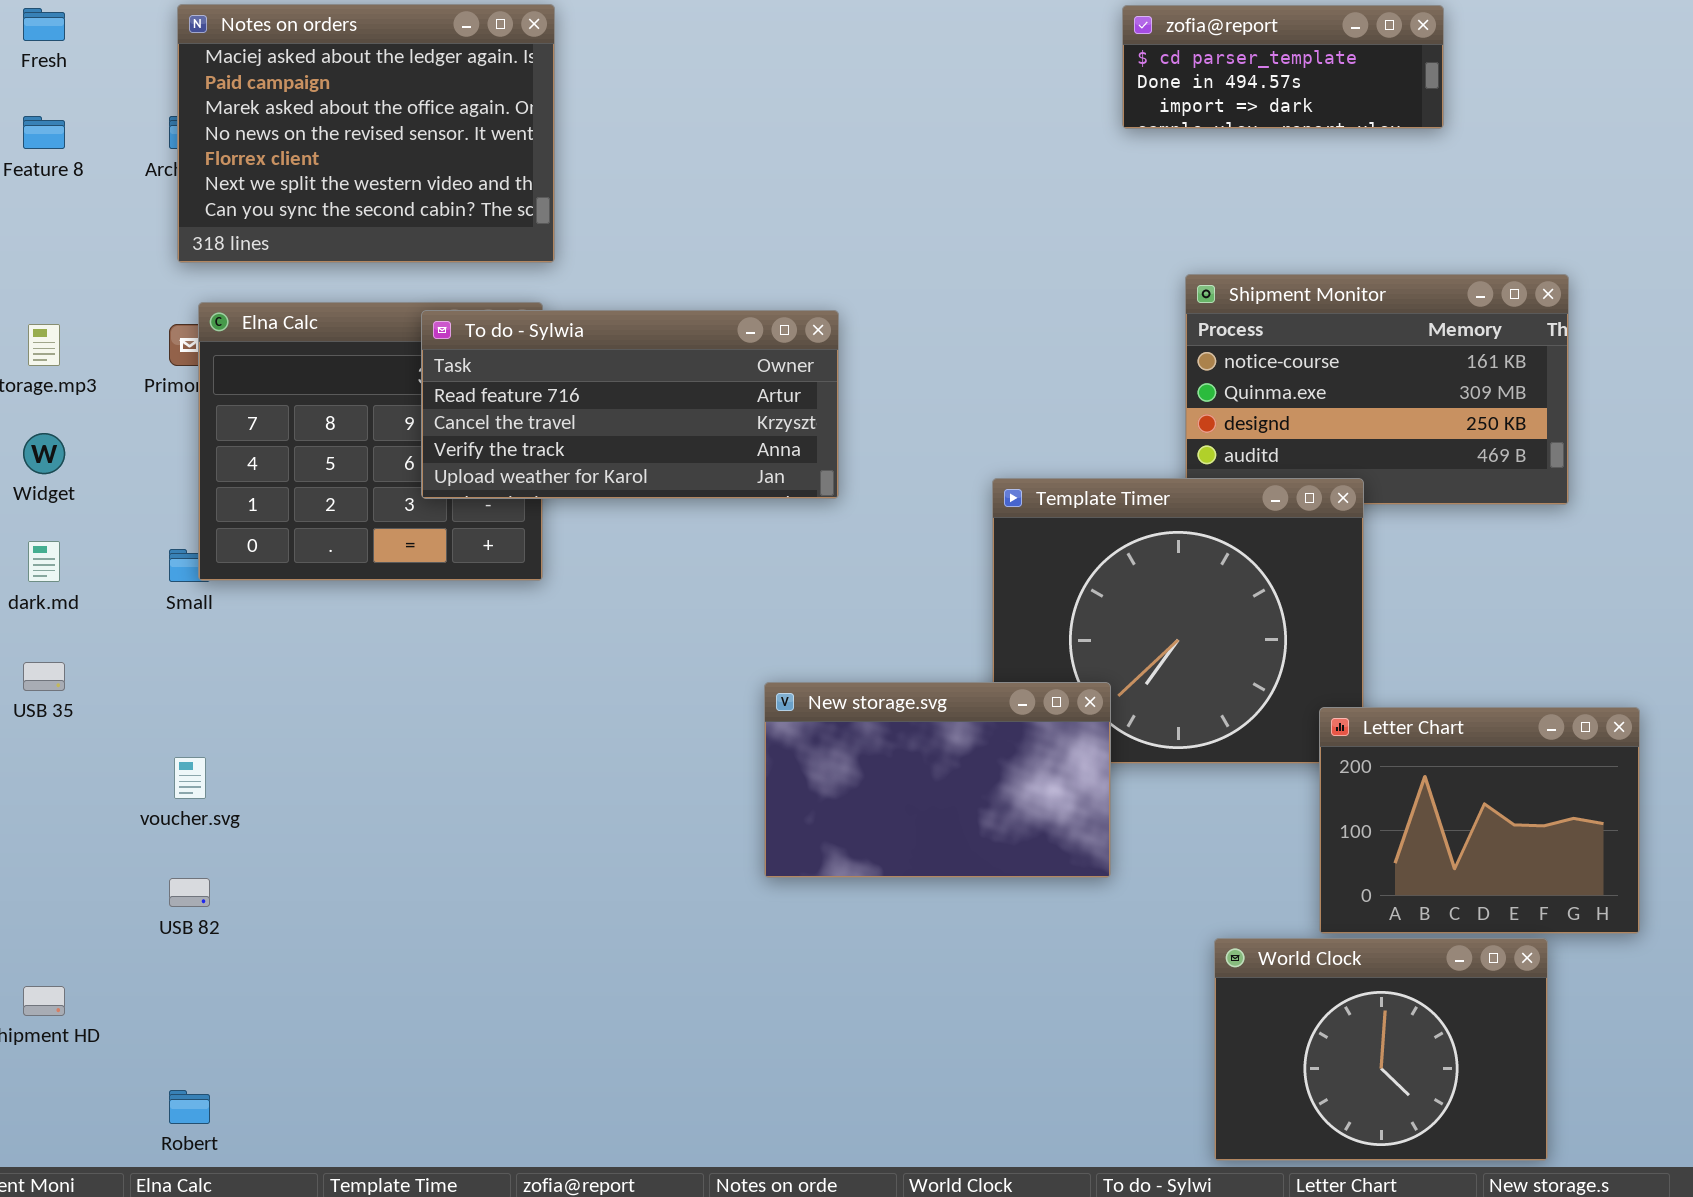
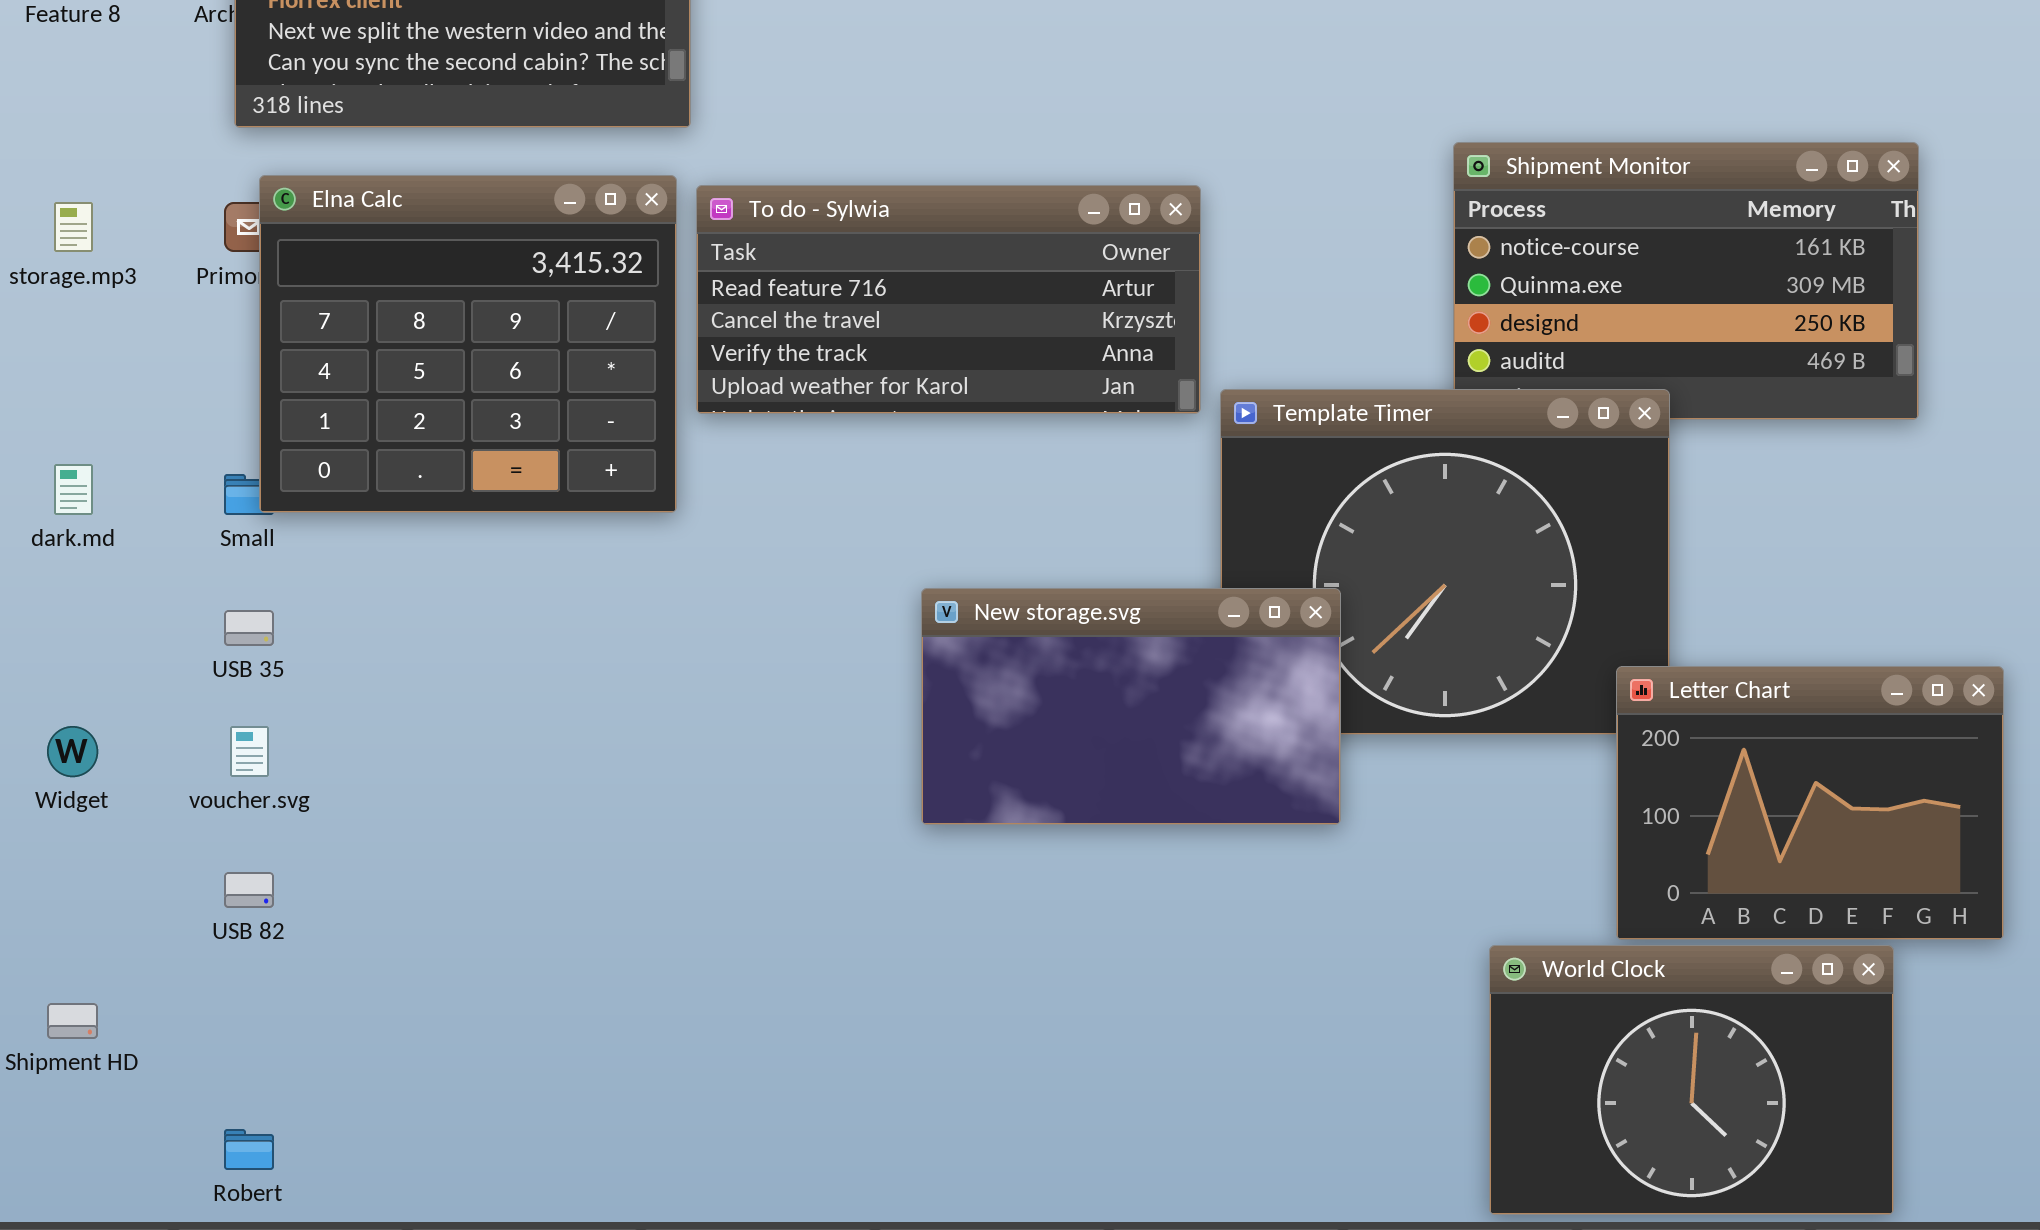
To do - Sylwia: [421,310,839,499] -> [696,185,1201,414], moved
Widget: [23,433,65,474] -> [47,726,98,777], moved
USB 35: [23,662,65,691] -> [224,610,274,646], moved
New storage.svg: [764,682,1111,878] -> [921,588,1341,825], moved

